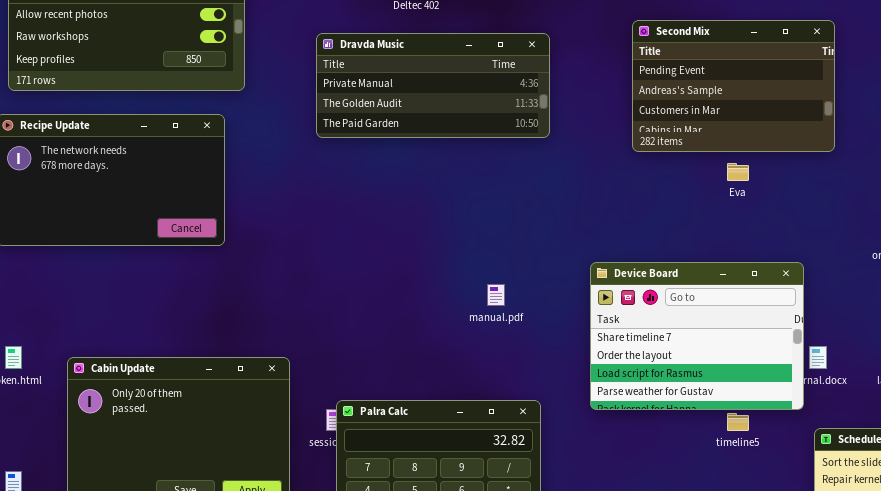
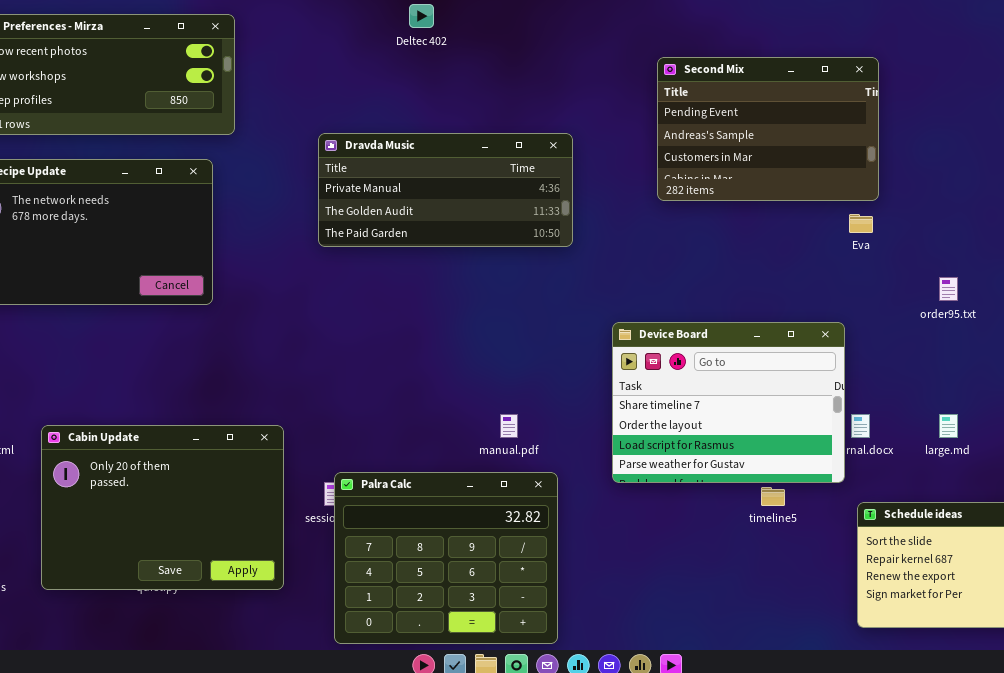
Dravda Music: [316,33,550,138] -> [318,133,573,247], moved
Eva: [727,163,749,181] -> [849,214,873,233], moved
manual.pdf: [487,284,505,306] -> [500,414,518,438], moved

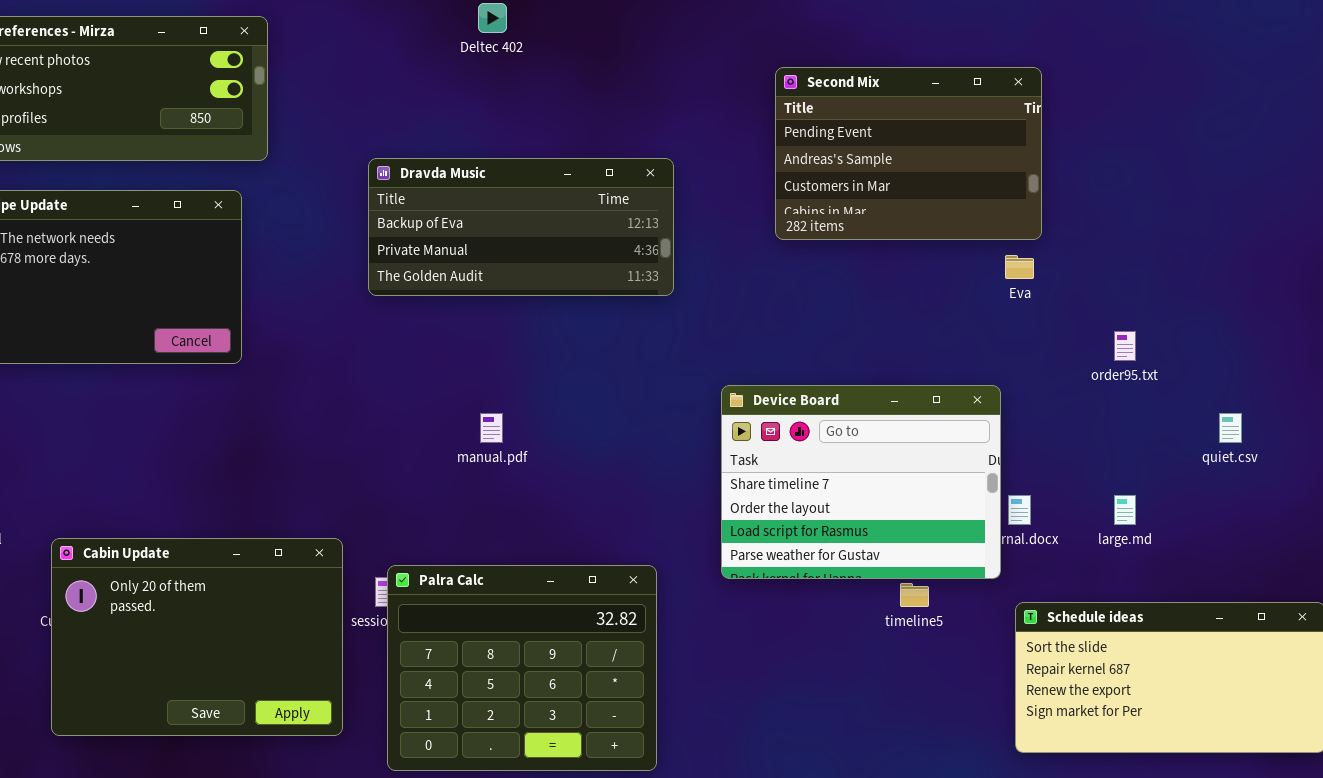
Dravda Music: [318,133,573,247] -> [368,158,674,296], scrolled up 1 row
manual.pdf: [500,414,518,438] -> [480,413,503,443], moved
Cabin Update: [41,425,284,590] -> [51,538,343,736], moved

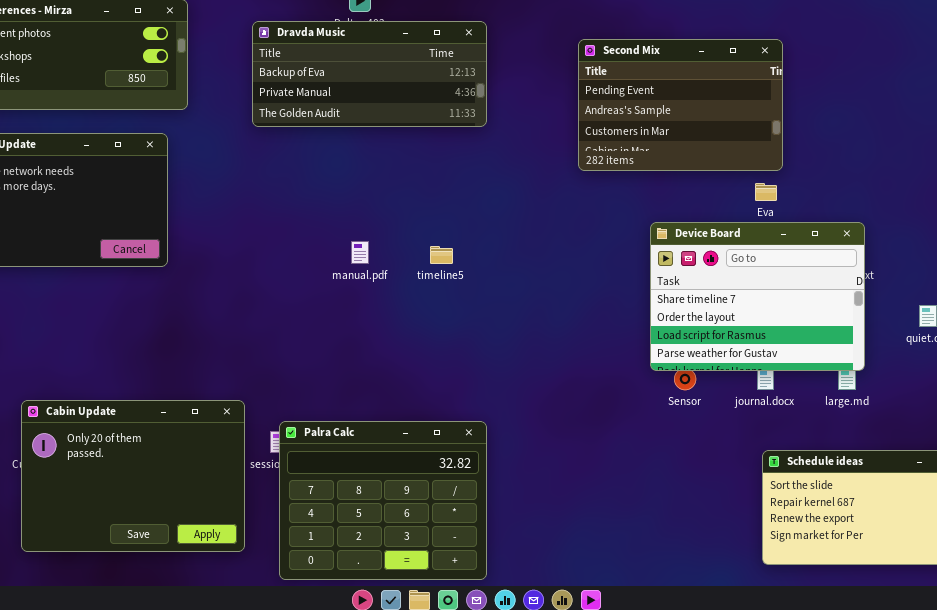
Dravda Music: [368,158,674,296] -> [252,21,487,127], moved
Device Board: [721,385,1001,579] -> [650,222,865,371], moved
manual.pdf: [480,413,503,443] -> [351,241,369,264], moved
timeline5: [900,583,929,607] -> [430,246,453,264], moved

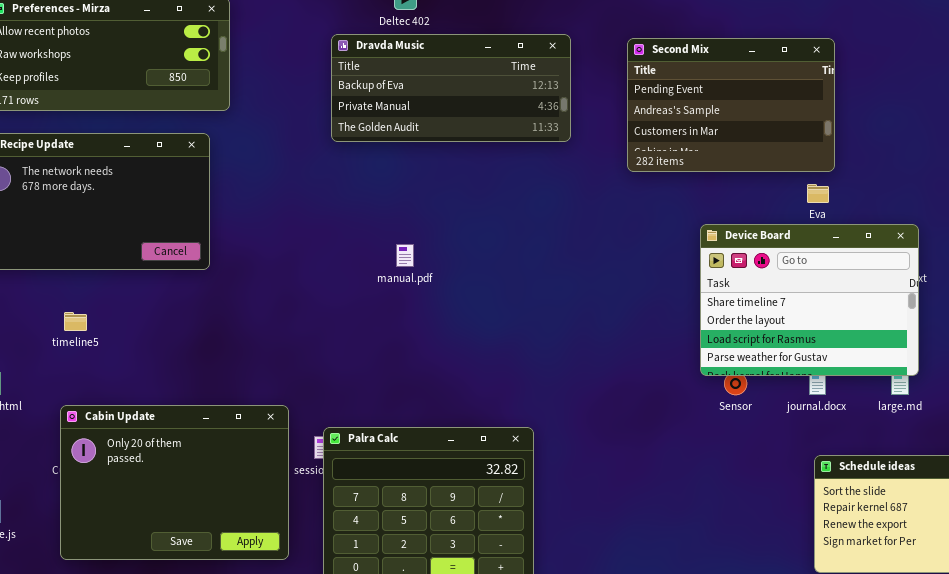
Dravda Music: [252,21,487,127] -> [331,34,571,142], moved
timeline5: [430,246,453,264] -> [64,312,87,331], moved

